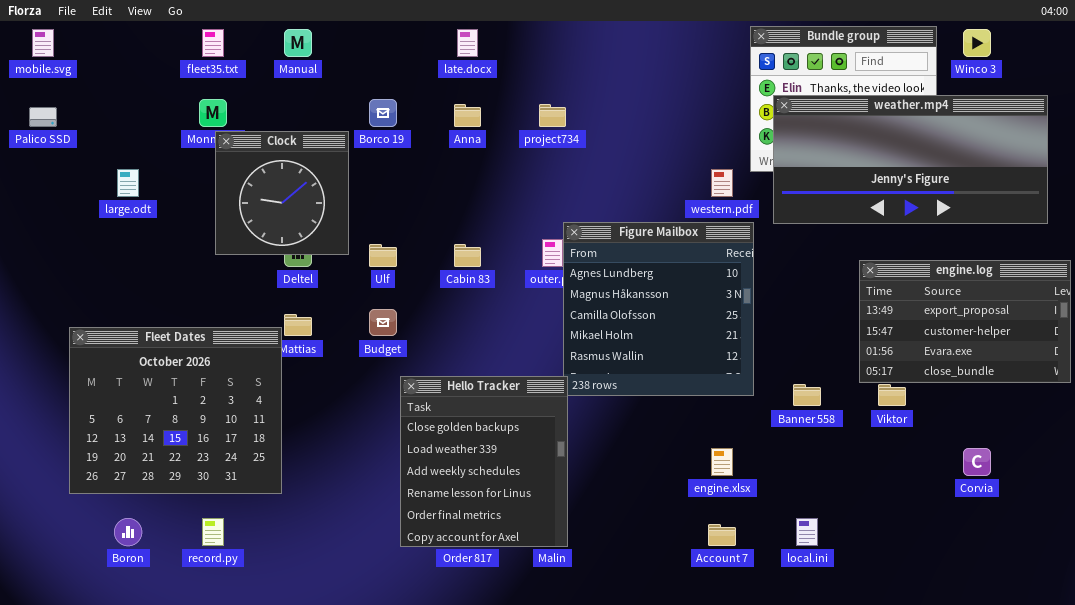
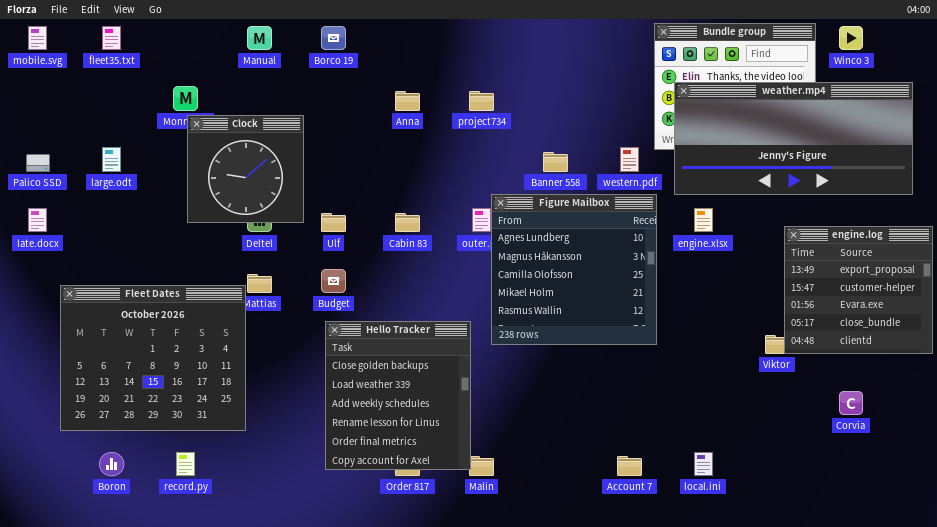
fleet35.txt: [202,29,224,57] -> [102,26,121,50], moved
late.docx: [457,29,478,57] -> [28,208,47,232], moved
Borco 19: [369,99,397,127] -> [321,26,346,50], moved
Palico SSD: [29,107,57,127] -> [26,154,50,172], moved
engine.log: [859,260,1071,383] -> [784,226,933,354], resized
Hello Tracker: [400,376,568,547] -> [325,321,471,470], moved
Banner 558: [793,384,821,406] -> [543,152,568,172], moved
engine.xlsx: [711,448,733,476] -> [694,208,713,232], moved

